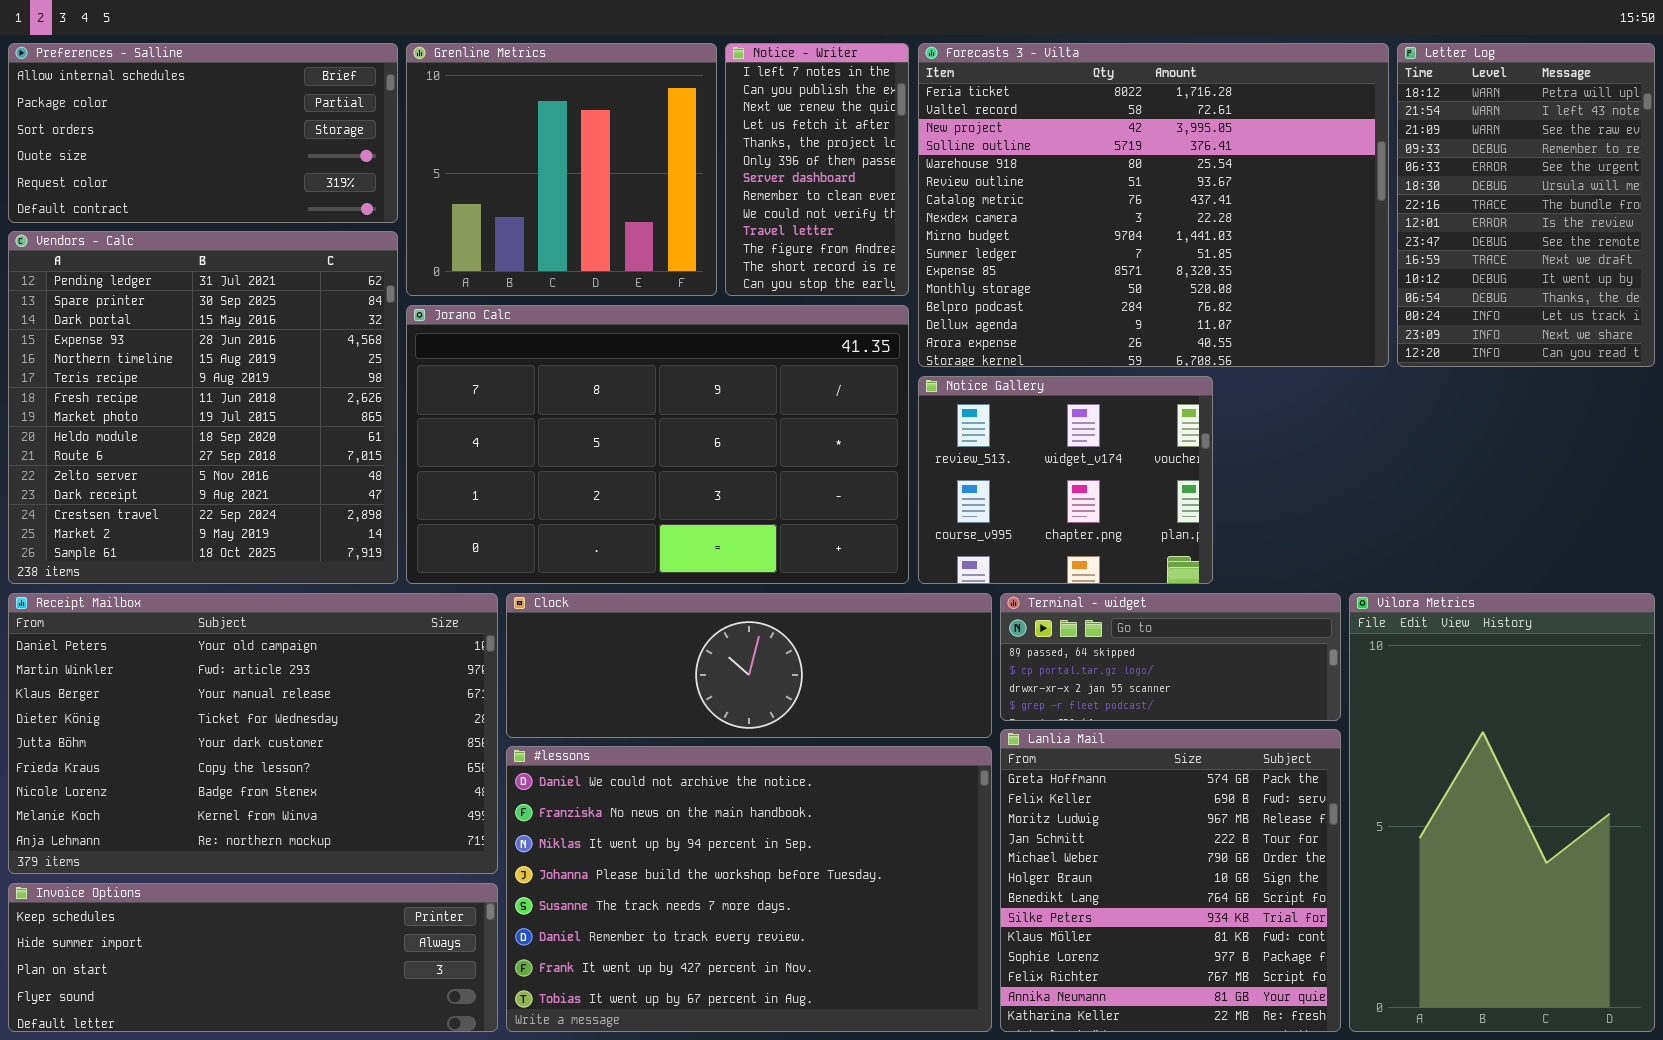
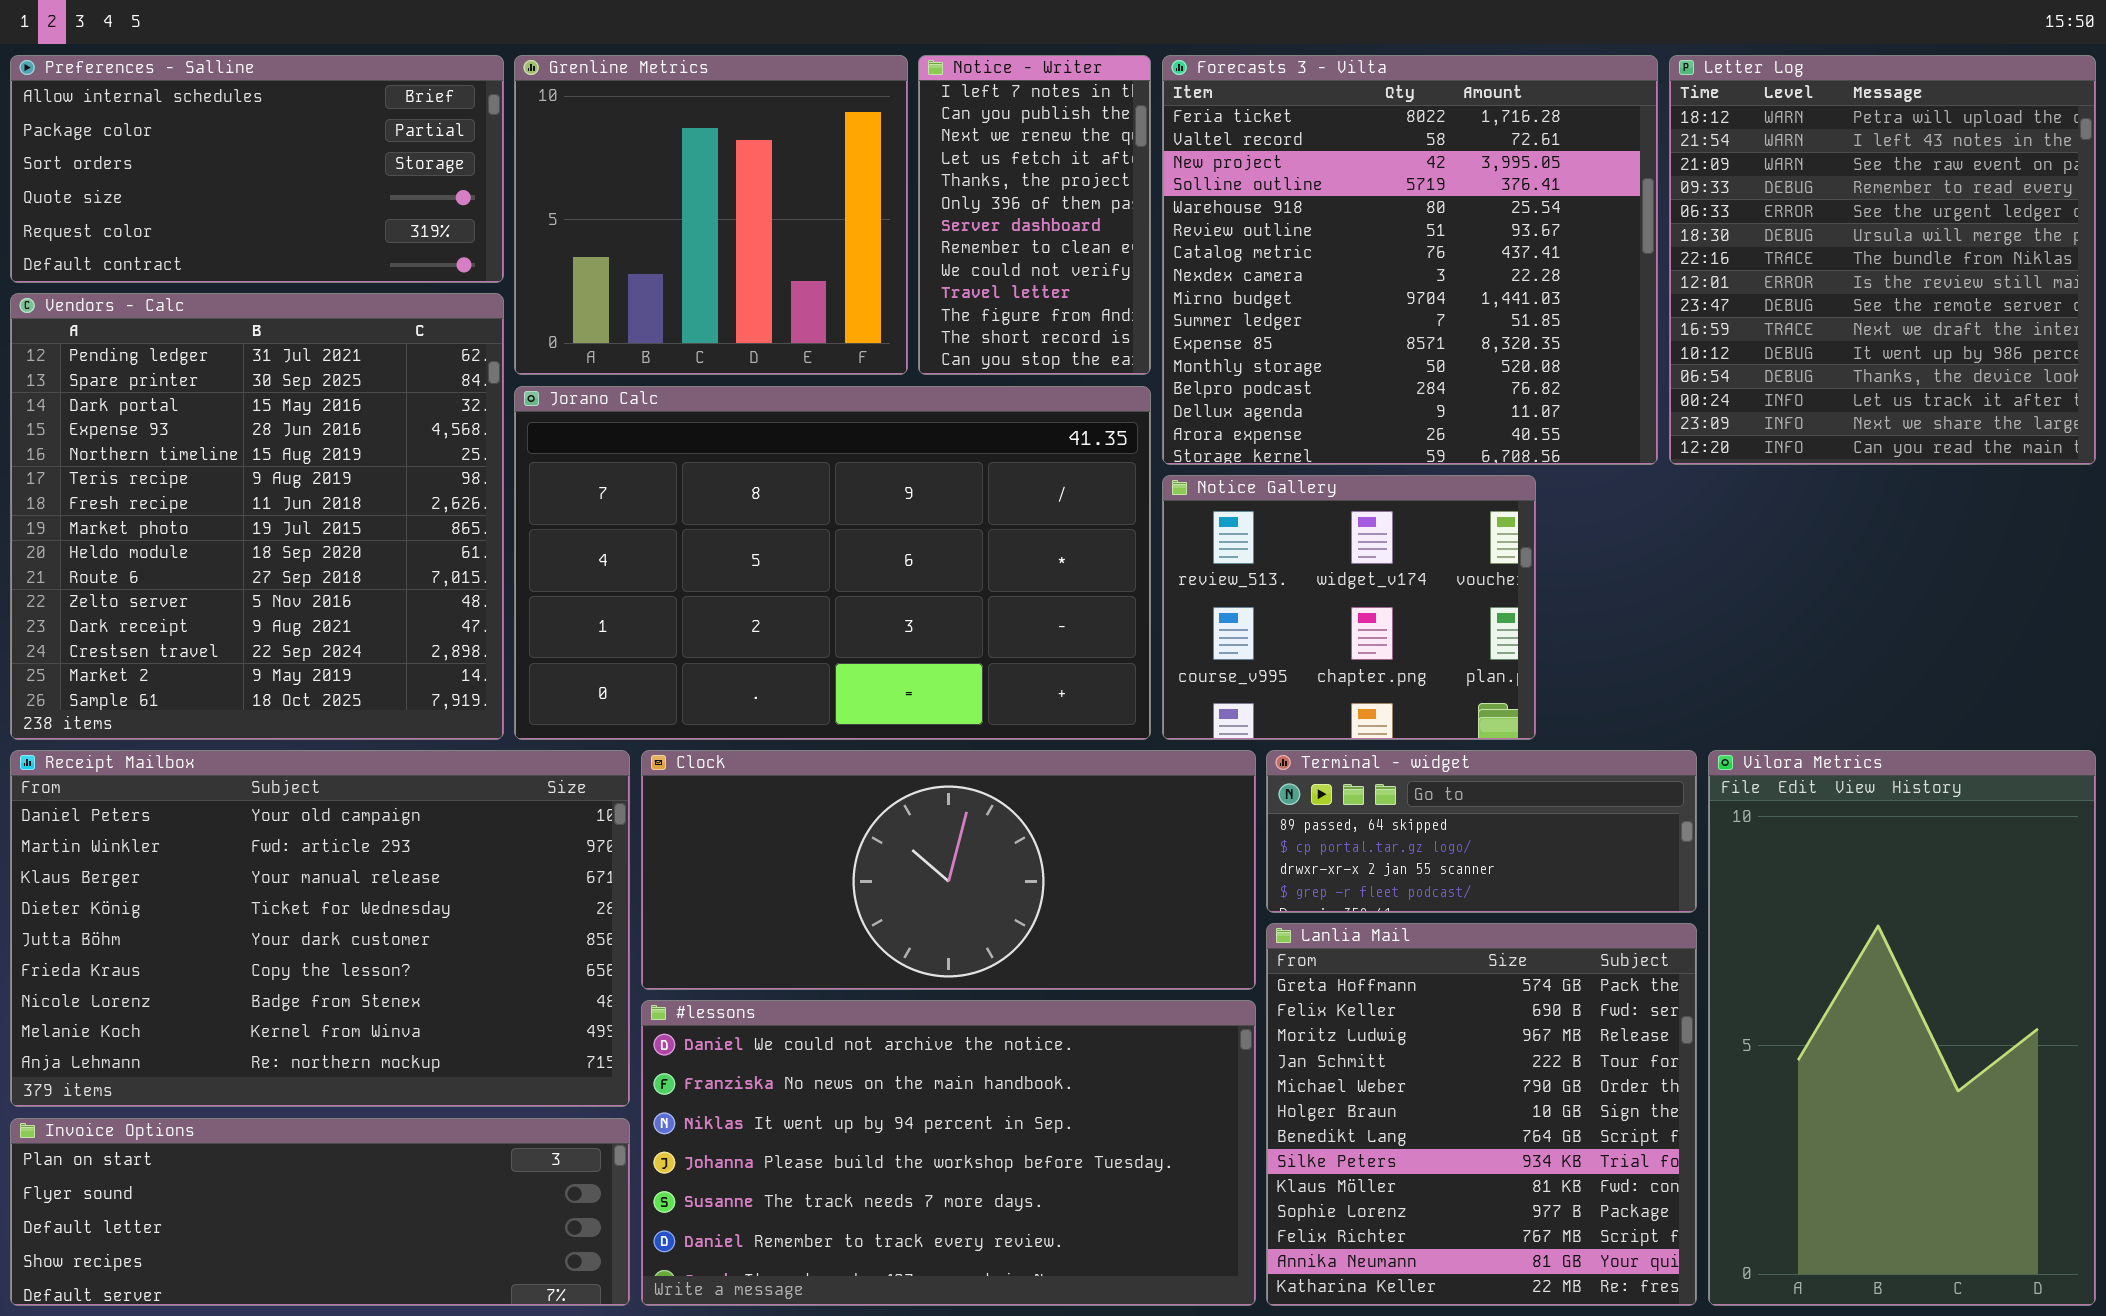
Forecasts 3 - Vilta: [918,43,1389,367] -> [1162,55,1658,465], resized
Letter Log: [1397,43,1655,367] -> [1669,55,2096,465], resized
Clock: [506,593,992,738] -> [641,750,1256,990], resized
#lessons: [506,746,992,1032] -> [641,1000,1256,1306], resized
Invoice Options: [8,883,498,1032] -> [10,1118,630,1306], scrolled down 2 rows

